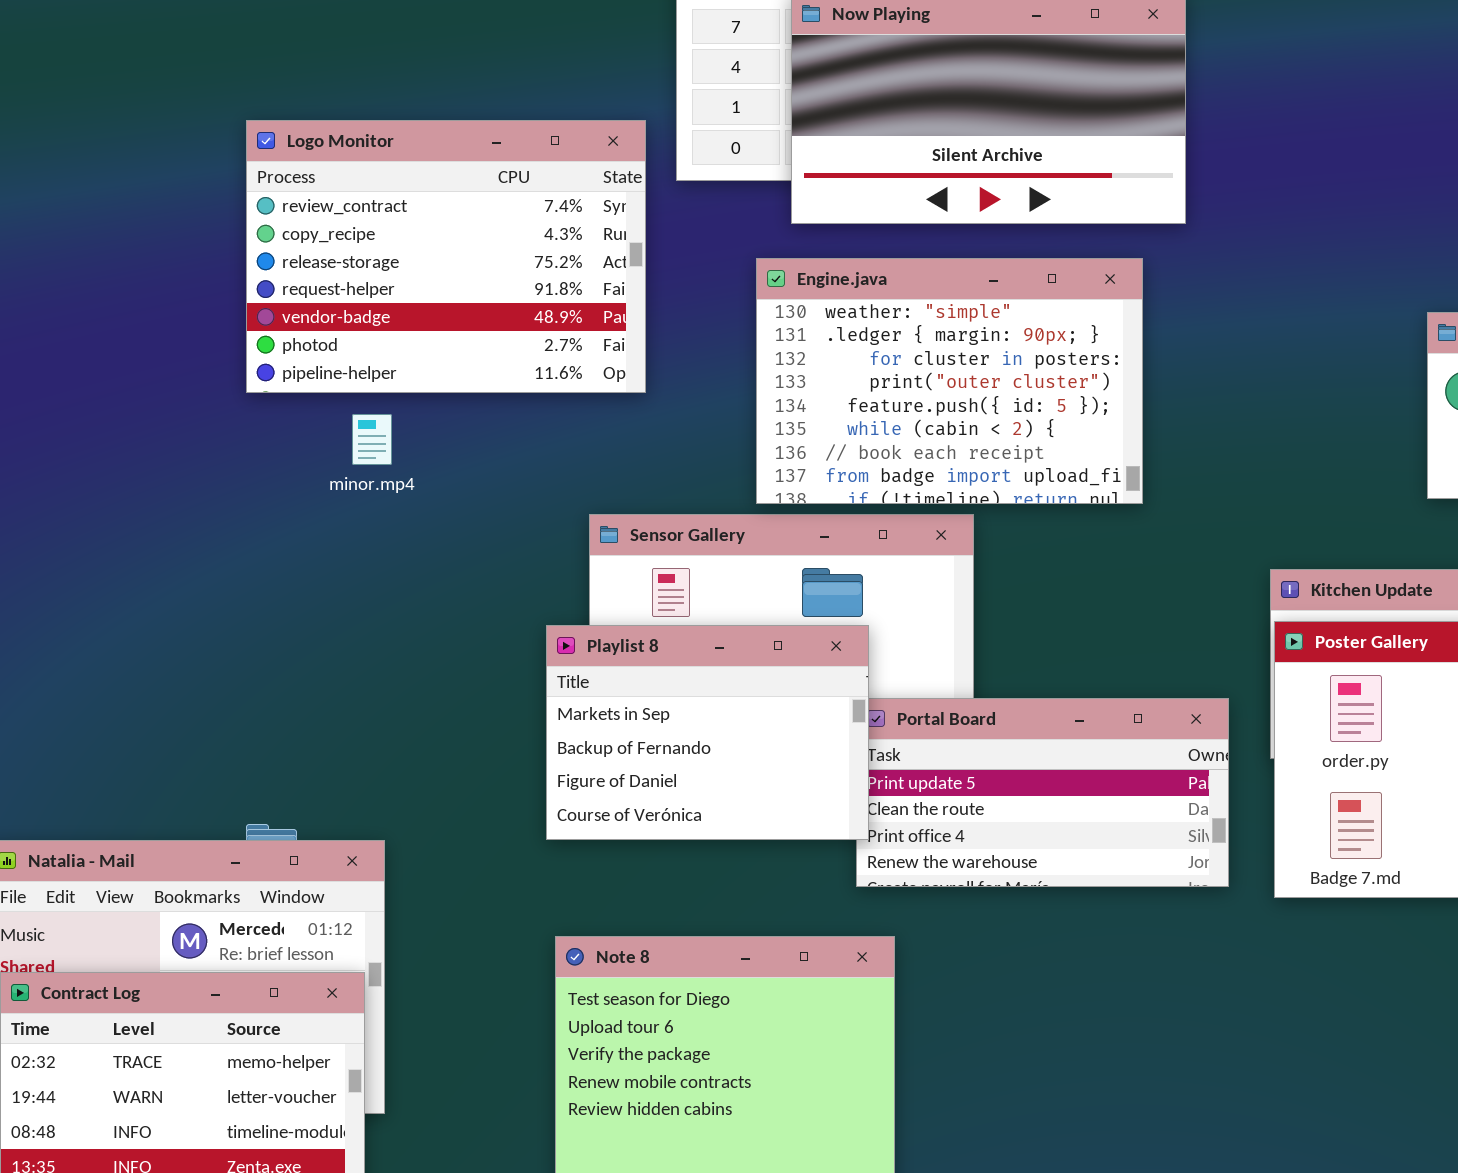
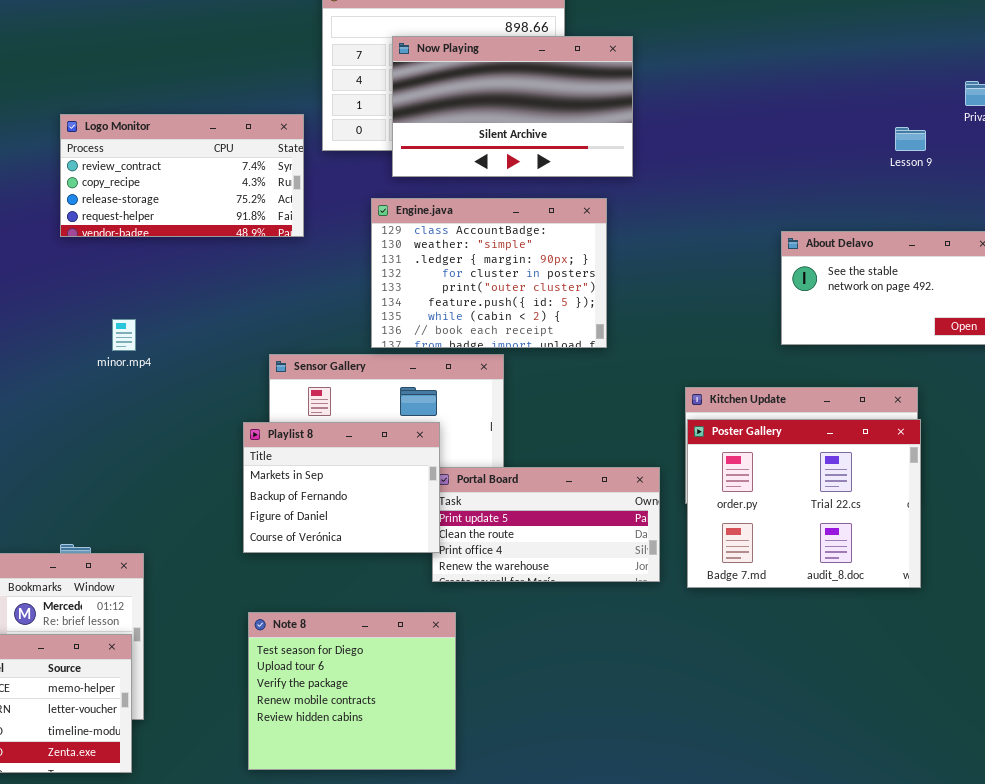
Logo Monitor: [246,120,646,393] -> [60,114,304,237], resized
Engine.java: [756,258,1143,504] -> [371,198,607,348], scrolled up 1 row
minor.mp4: [352,414,392,465] -> [112,319,136,351], moved

